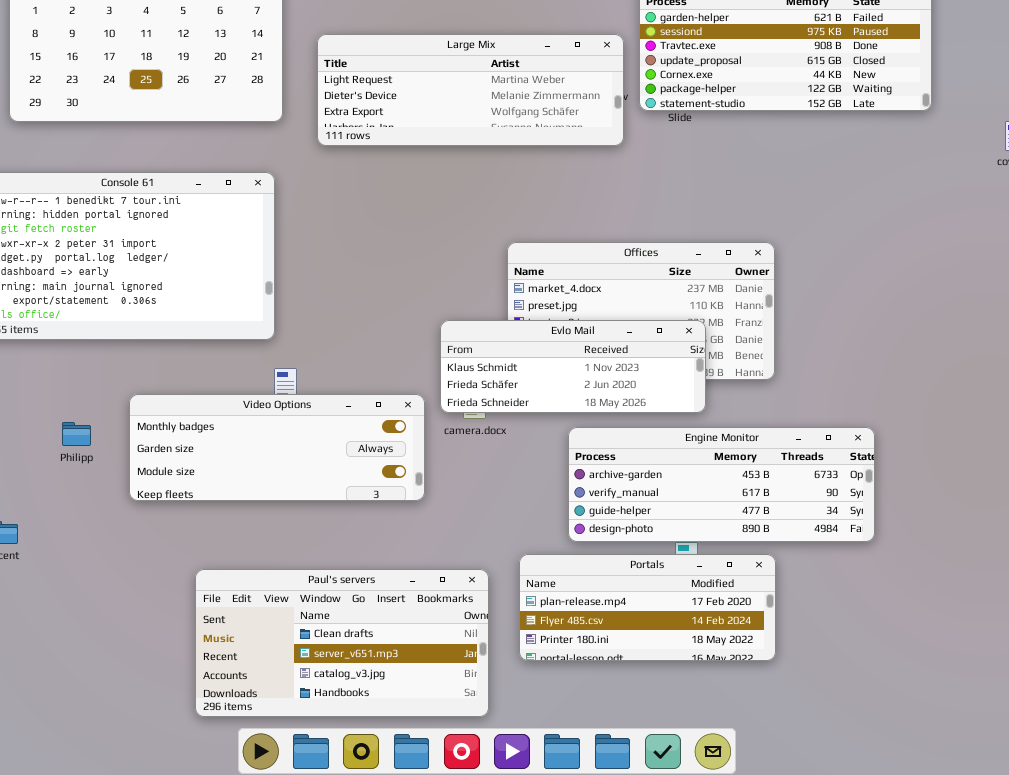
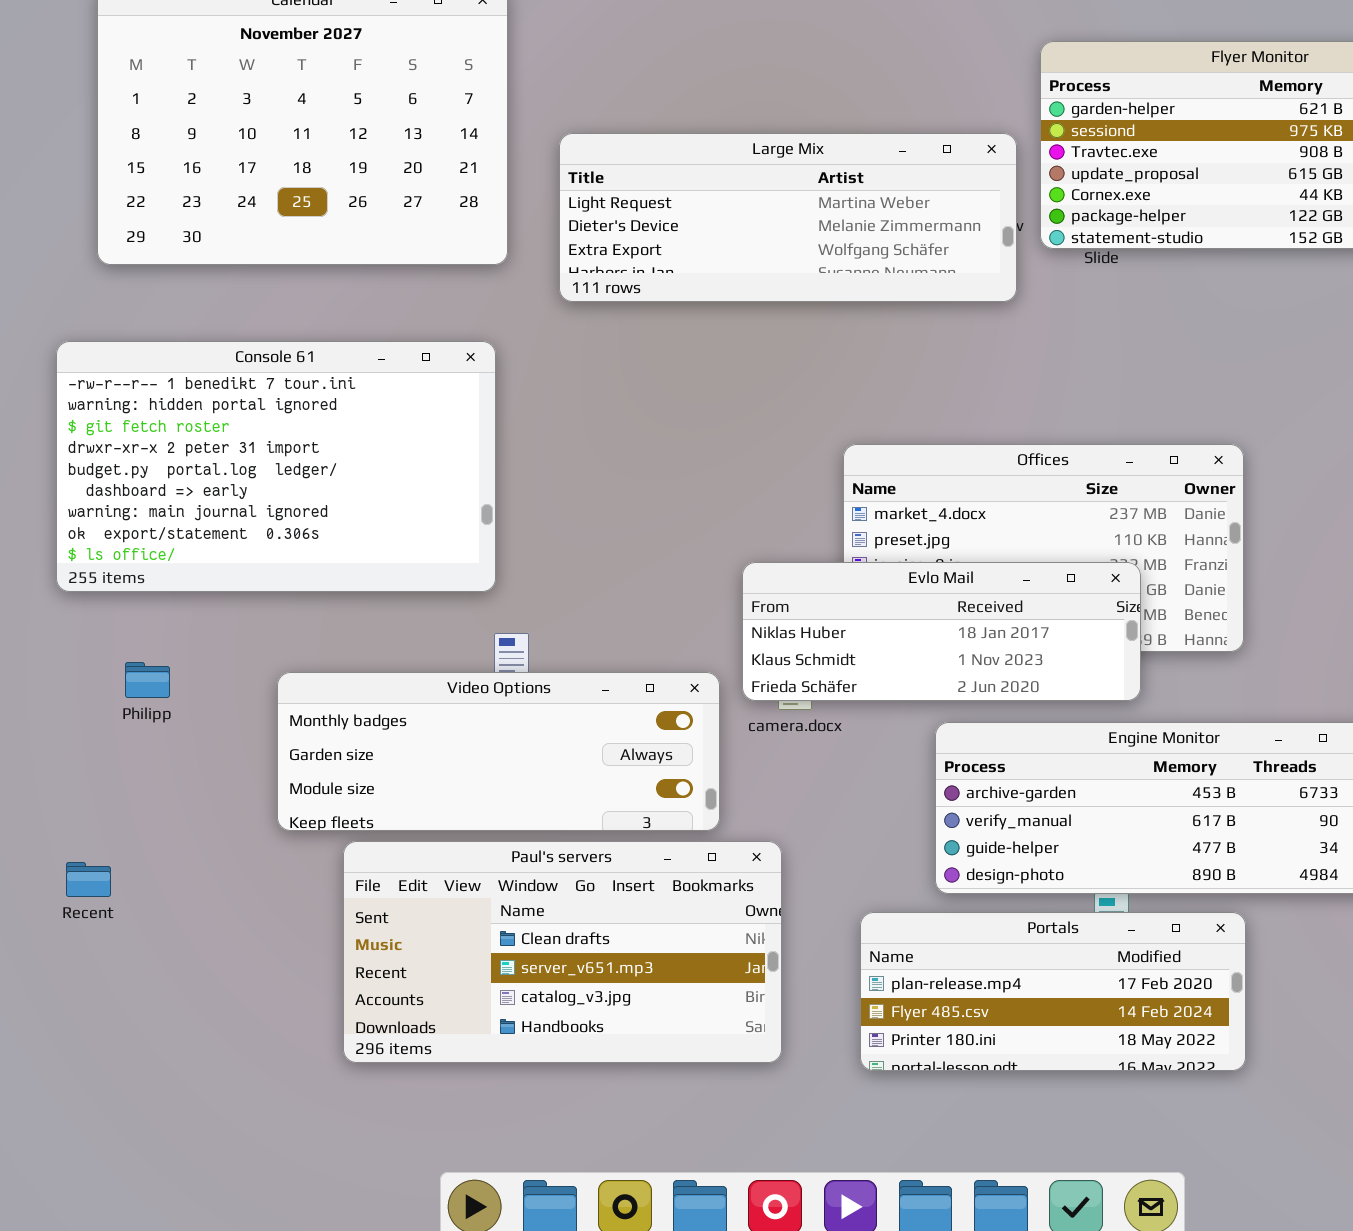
Evlo Mail: [440,320,706,413] -> [742,562,1141,701], scrolled up 1 row
Philipp: [62,422,91,446] -> [125,662,170,698], moved
Paul's servers: [195,569,489,717] -> [343,841,782,1063], moved

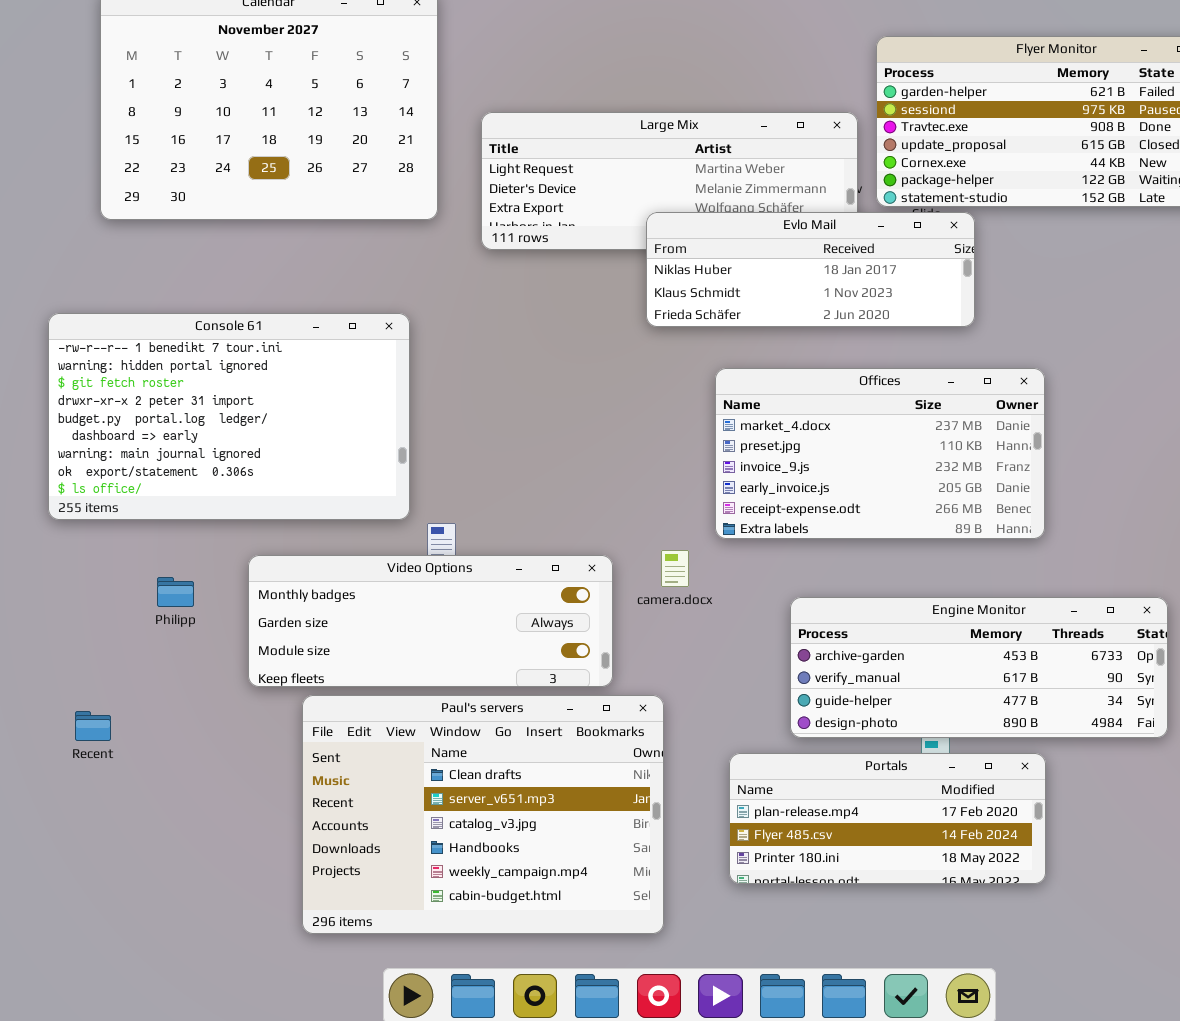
Console 61: [56,341,496,592] -> [48,313,410,520], moved
Evlo Mail: [742,562,1141,701] -> [646,212,975,327], moved
Philipp: [125,662,170,698] -> [157,577,194,607], moved
Paul's servers: [343,841,782,1063] -> [302,695,664,934], resized

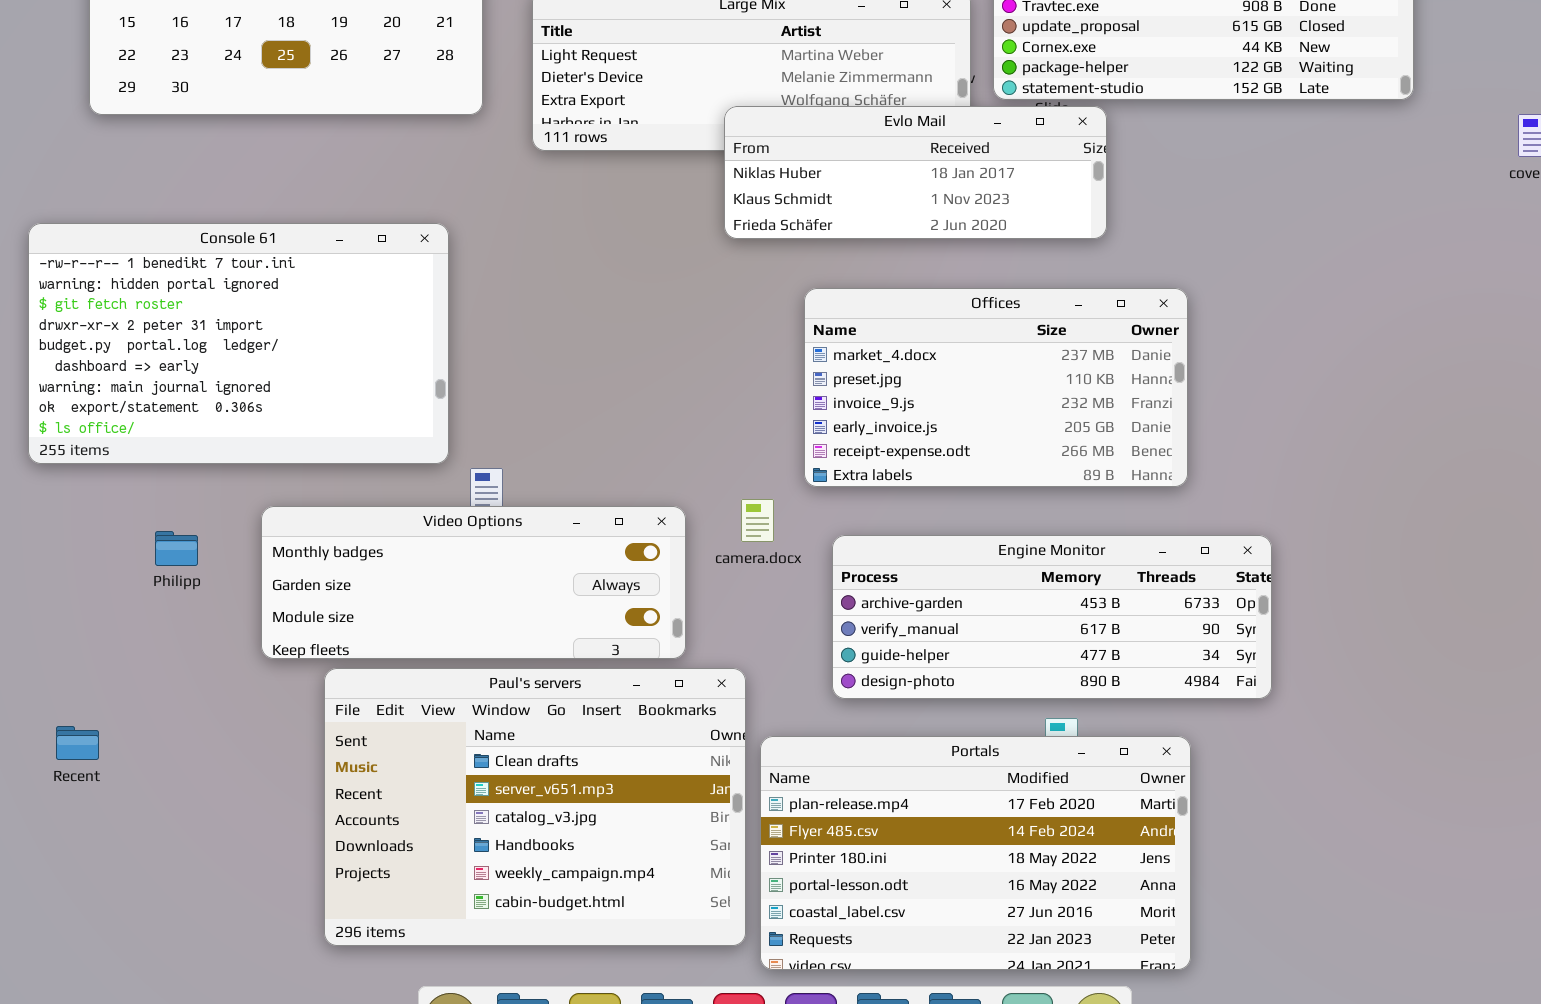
Engine Monitor: [790,597,1168,738] -> [832,535,1272,699], moved
Recent: [75,711,111,741] -> [56,726,99,760], moved
Portals: [729,753,1046,884] -> [760,736,1191,970], resized

